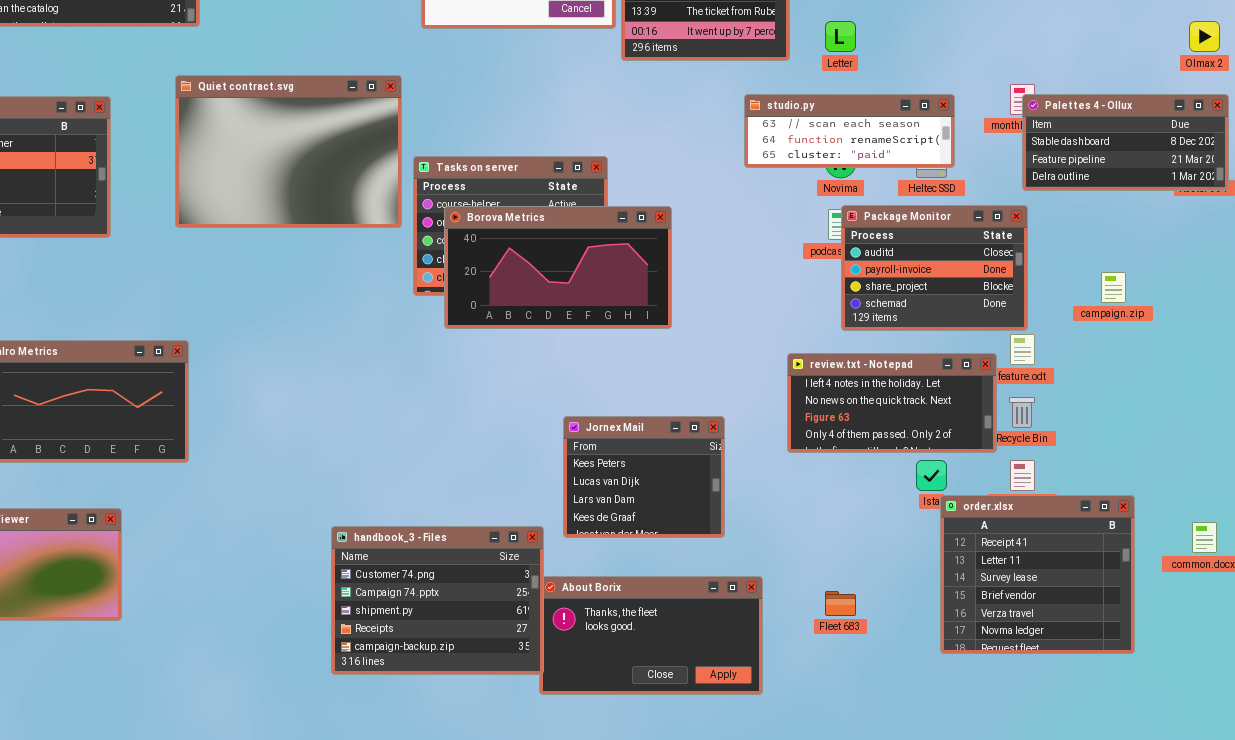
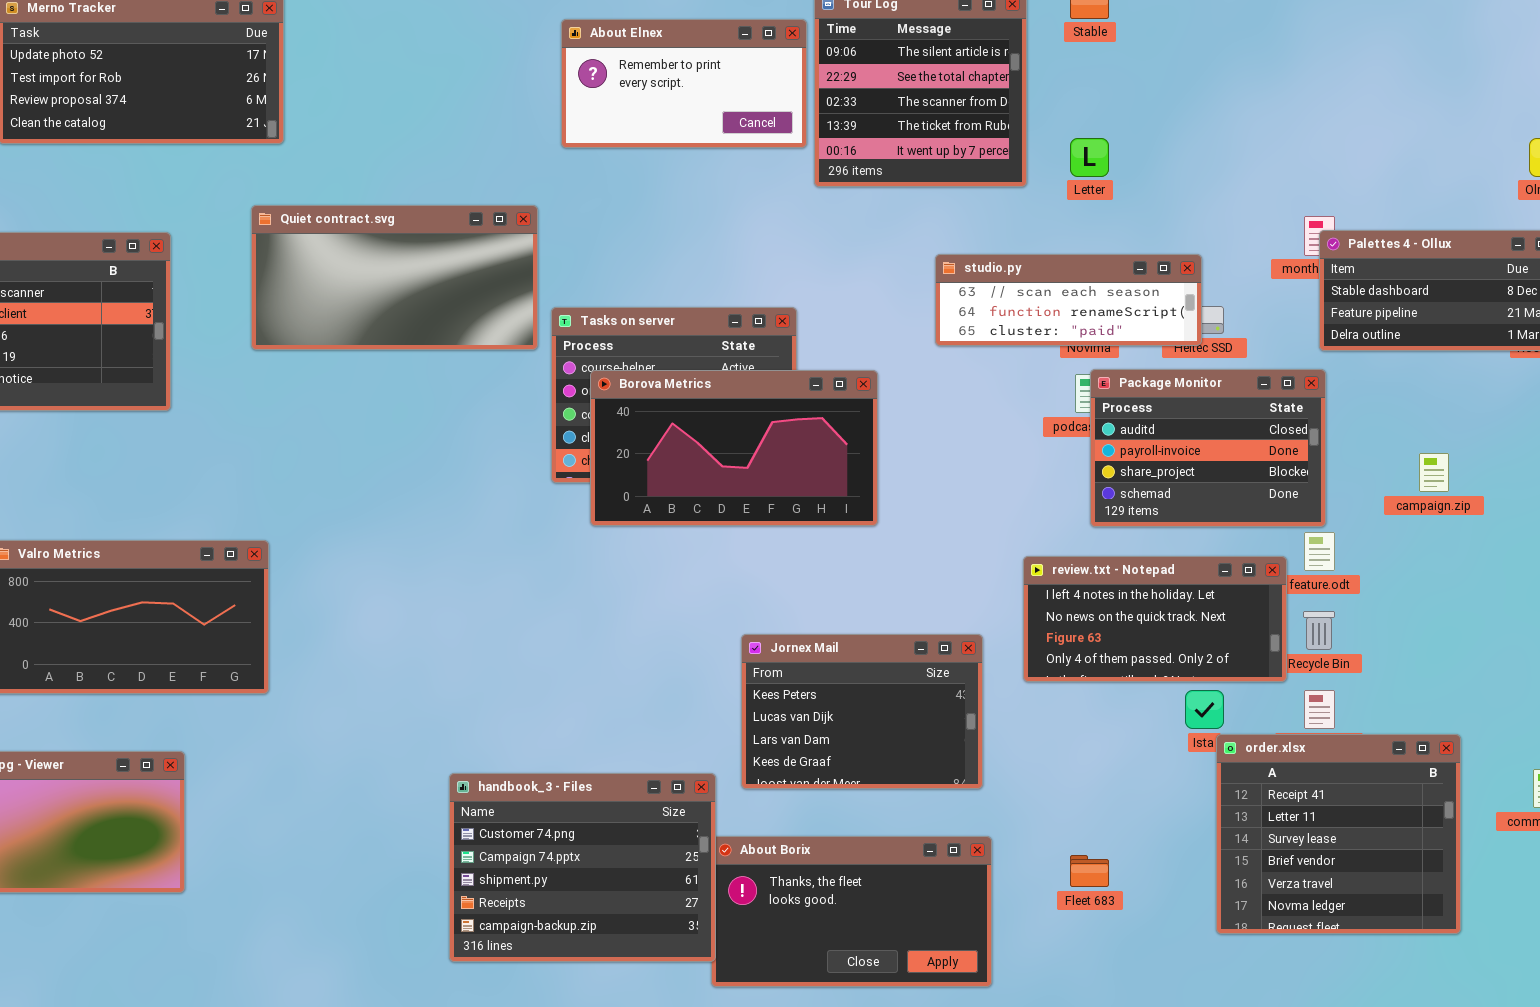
Quiet contract.svg: [175,75,402,228] -> [251,205,538,350], resized
studio.py: [744,94,955,168] -> [935,254,1202,346], moved
Jornex Mail: [563,416,725,538] -> [741,634,983,789], resized

